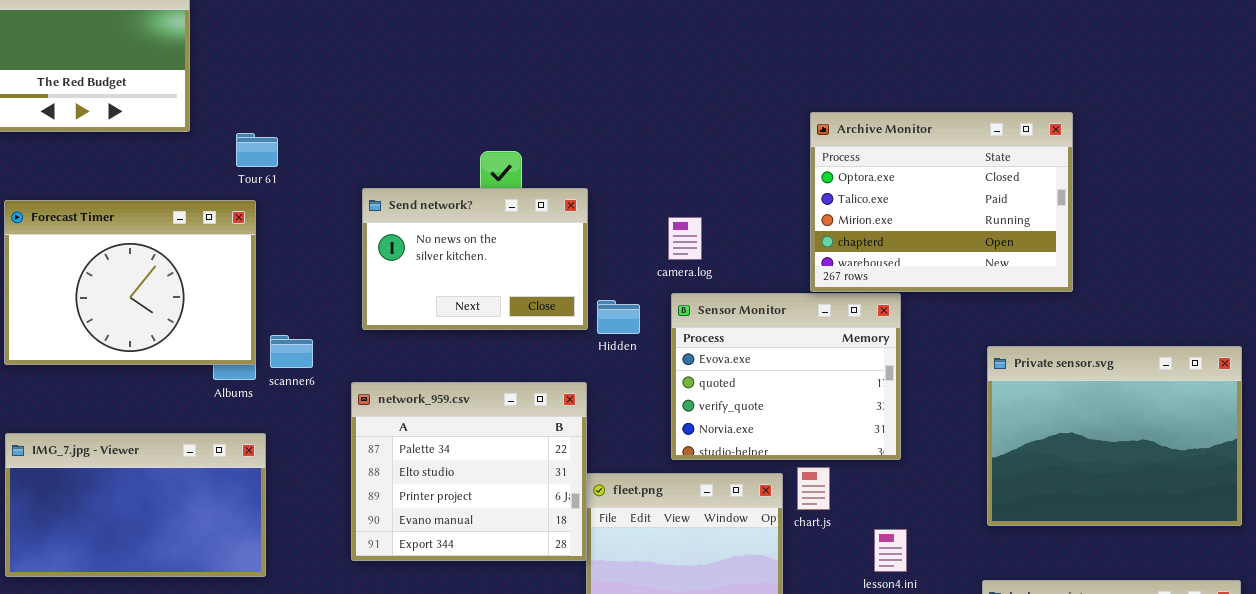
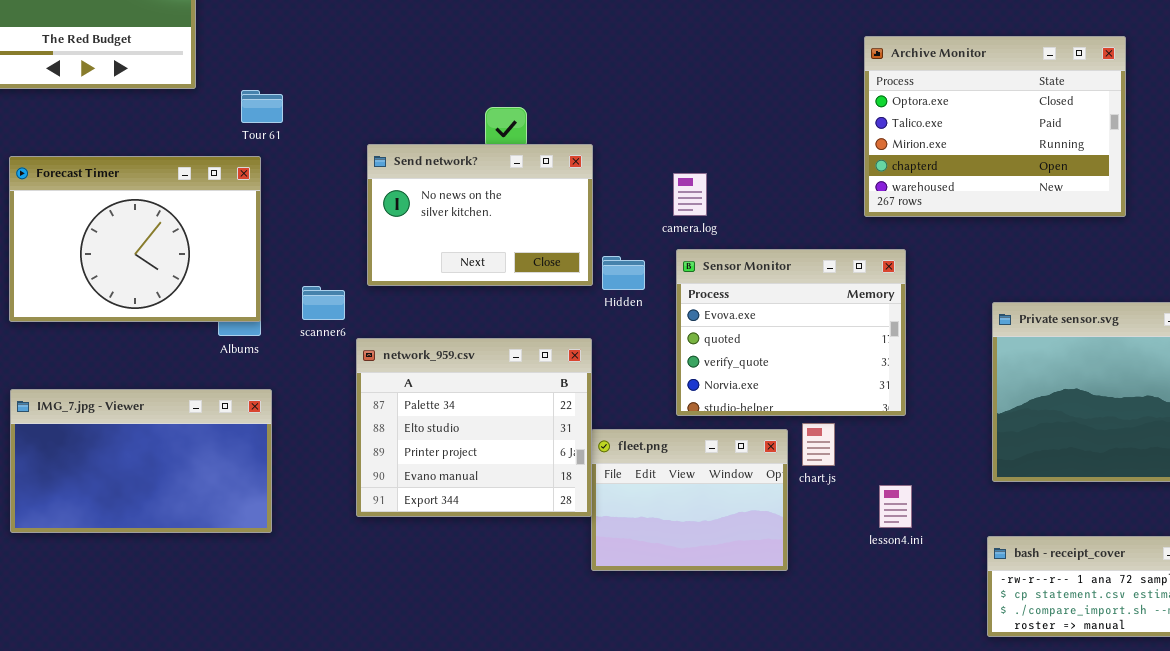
Archive Monitor: [810,112,1073,292] -> [864,36,1126,217], moved
scanner6: [270,335,313,368] -> [302,286,345,320], moved

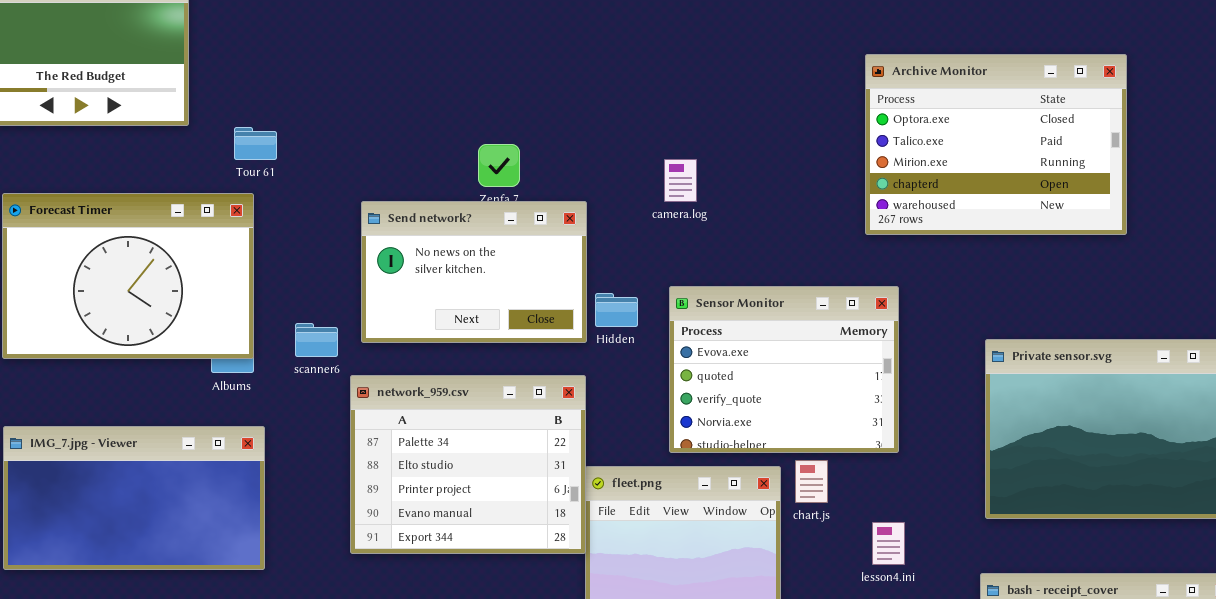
Archive Monitor: [864,36,1126,217] -> [865,54,1127,235], moved
Send network?: [367,144,593,286] -> [361,201,587,343], moved
camera.log: [673,173,707,216] -> [664,159,697,202], moved

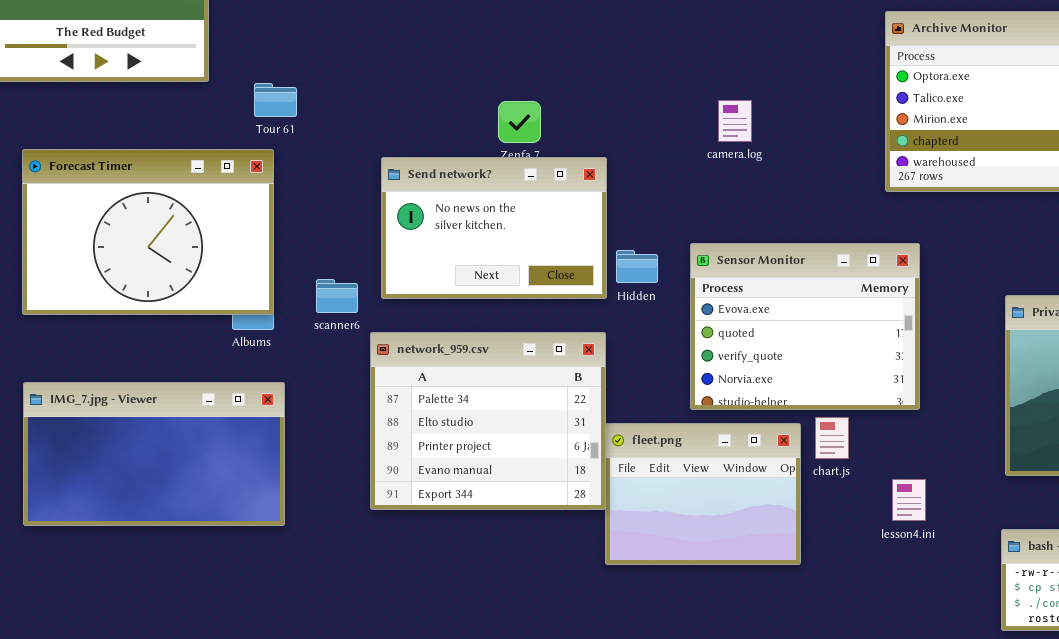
camera.log: [664,159,697,202] -> [718,100,752,142], moved

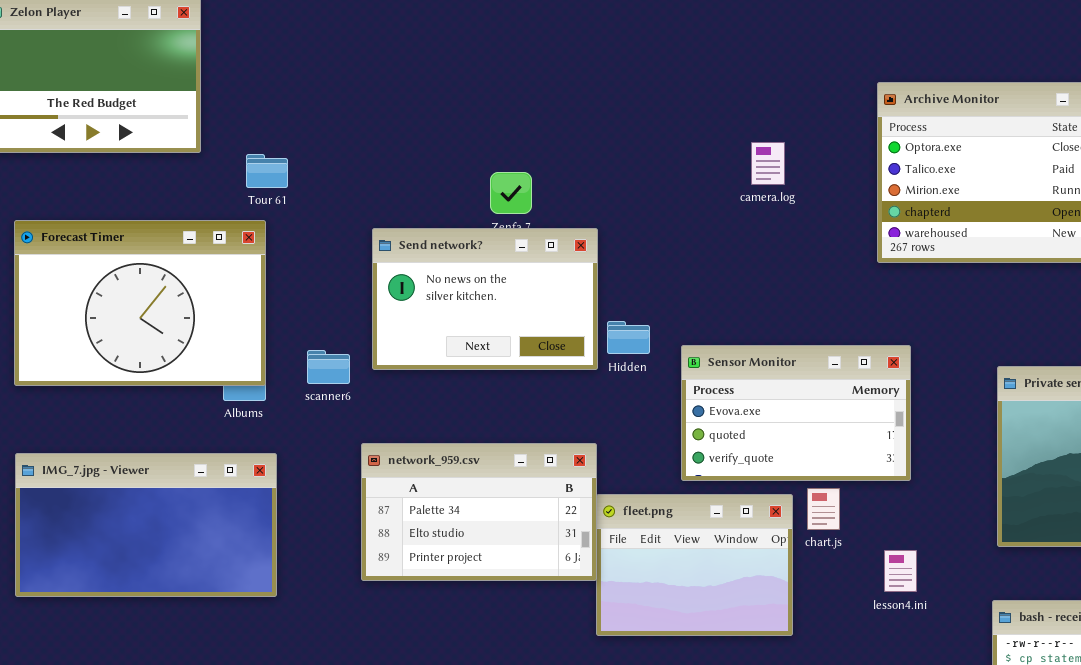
camera.log: [718,100,752,142] -> [751,142,785,185], moved
Sensor Monitor: [690,243,920,410] -> [681,345,911,481], resized
network_959.csv: [370,332,606,510] -> [361,443,597,581], resized

